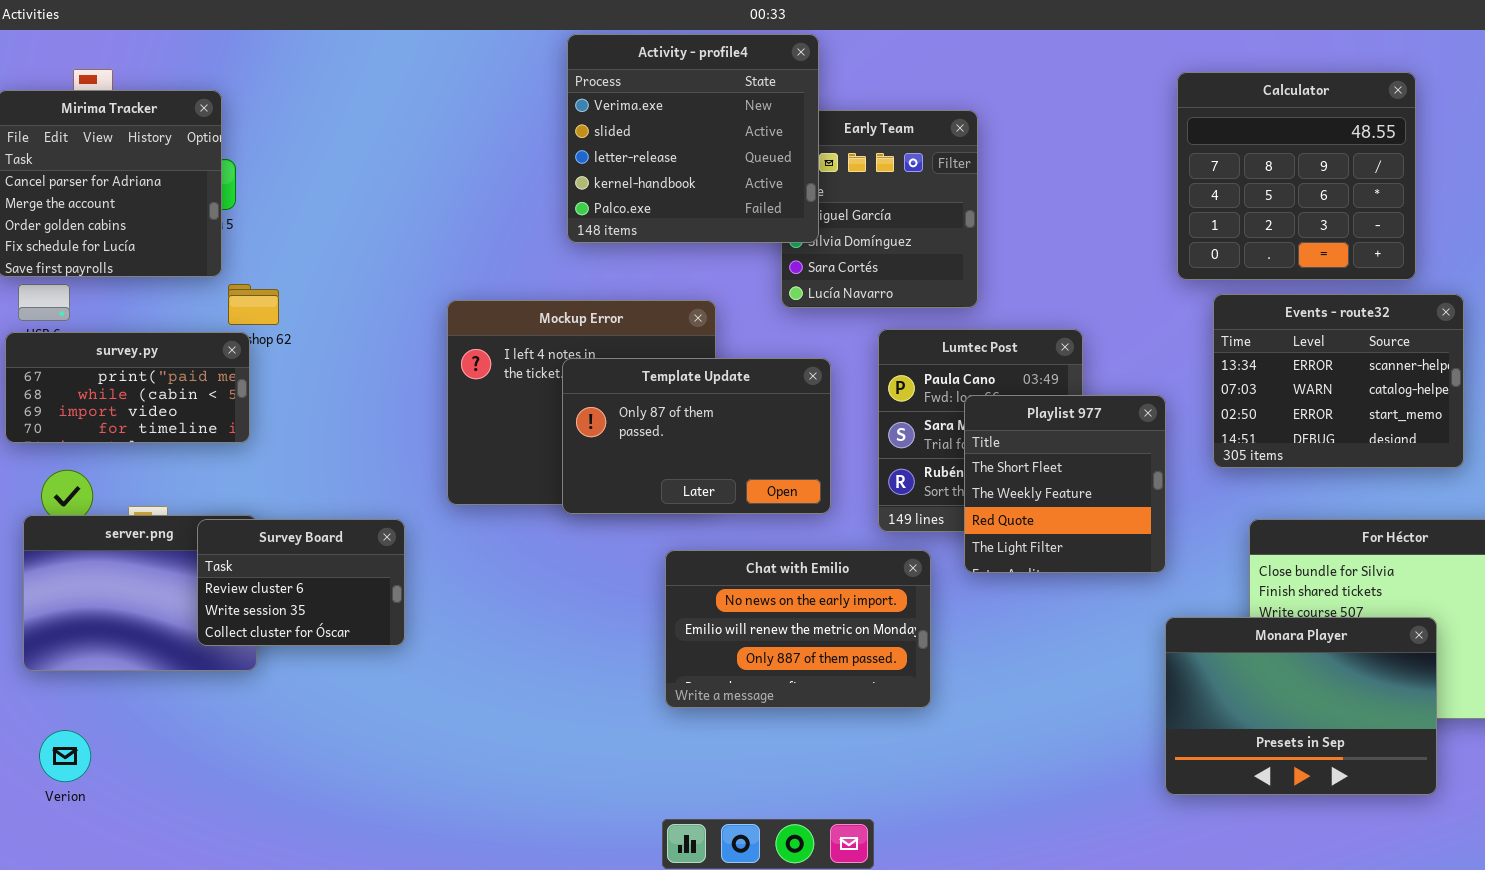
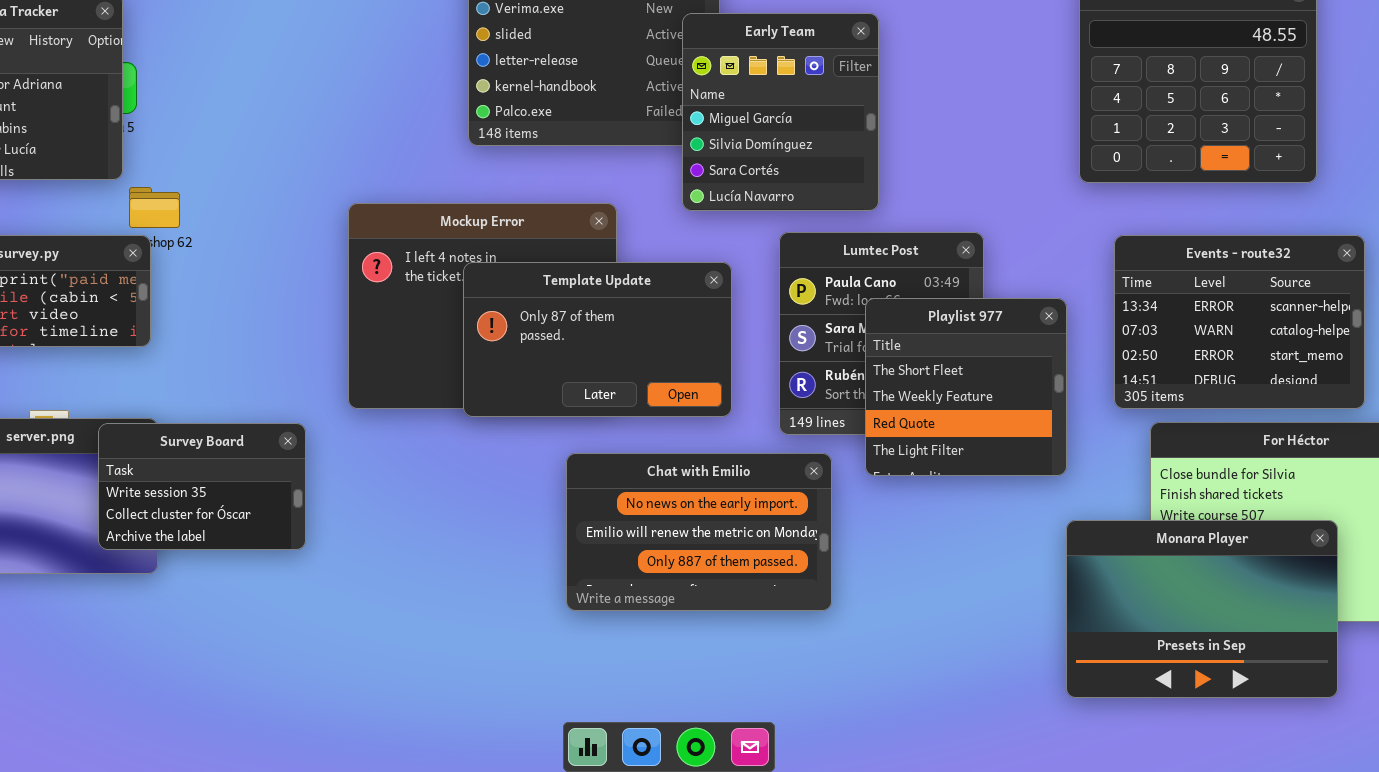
Early Team: [781,110,978,308] -> [682,13,879,211], raised
Events - route32: [1213,294,1464,468] -> [1114,235,1365,409], moved
Survey Board: [197,519,405,646] -> [98,423,306,550], scrolled down 1 row

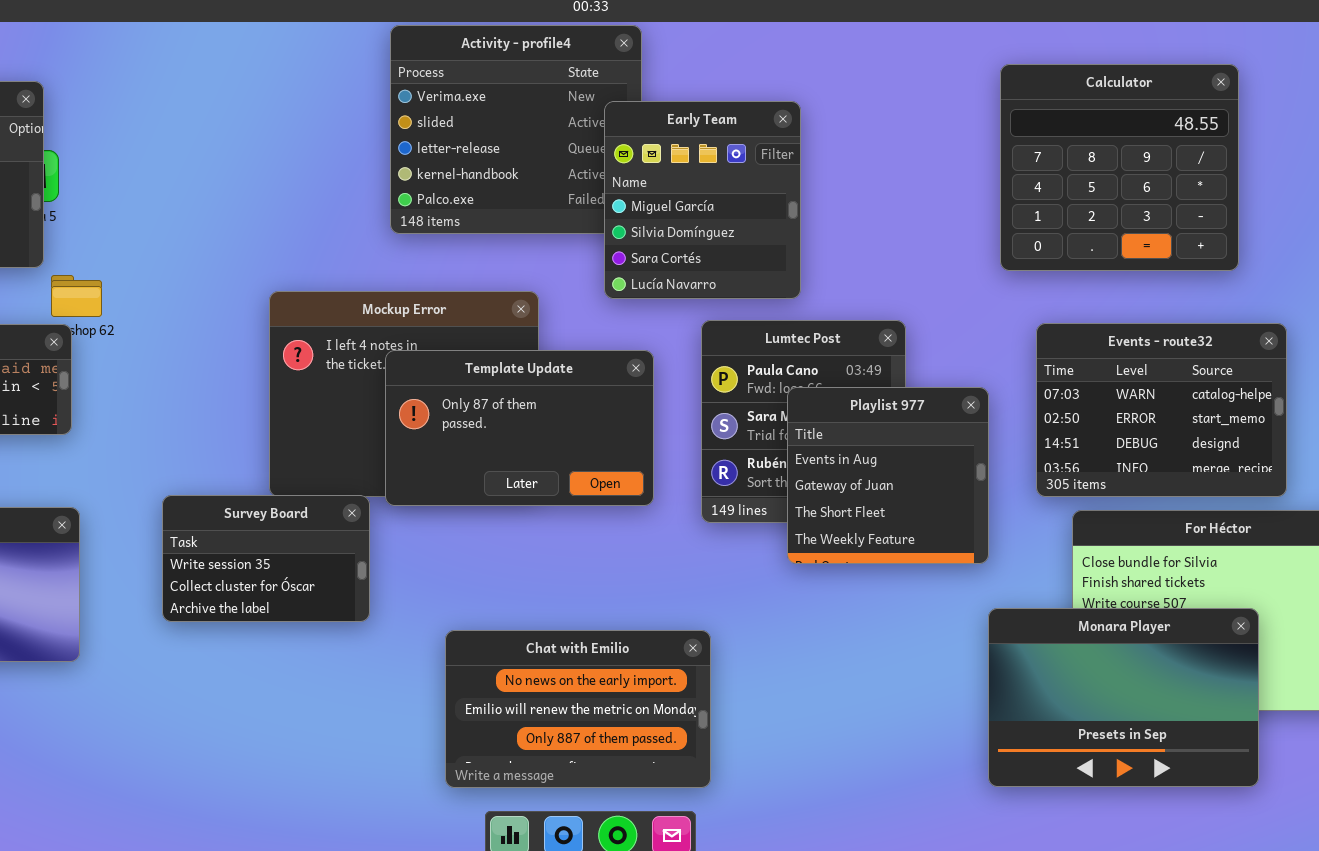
Events - route32: [1114,235,1365,409] -> [1036,323,1287,497], scrolled down 1 row
Playlist 977: [865,298,1067,476] -> [787,387,989,564], scrolled up 2 rows
Survey Board: [98,423,306,550] -> [162,495,370,622], moved
Chat with Emilio: [566,453,832,611] -> [445,630,711,788], moved

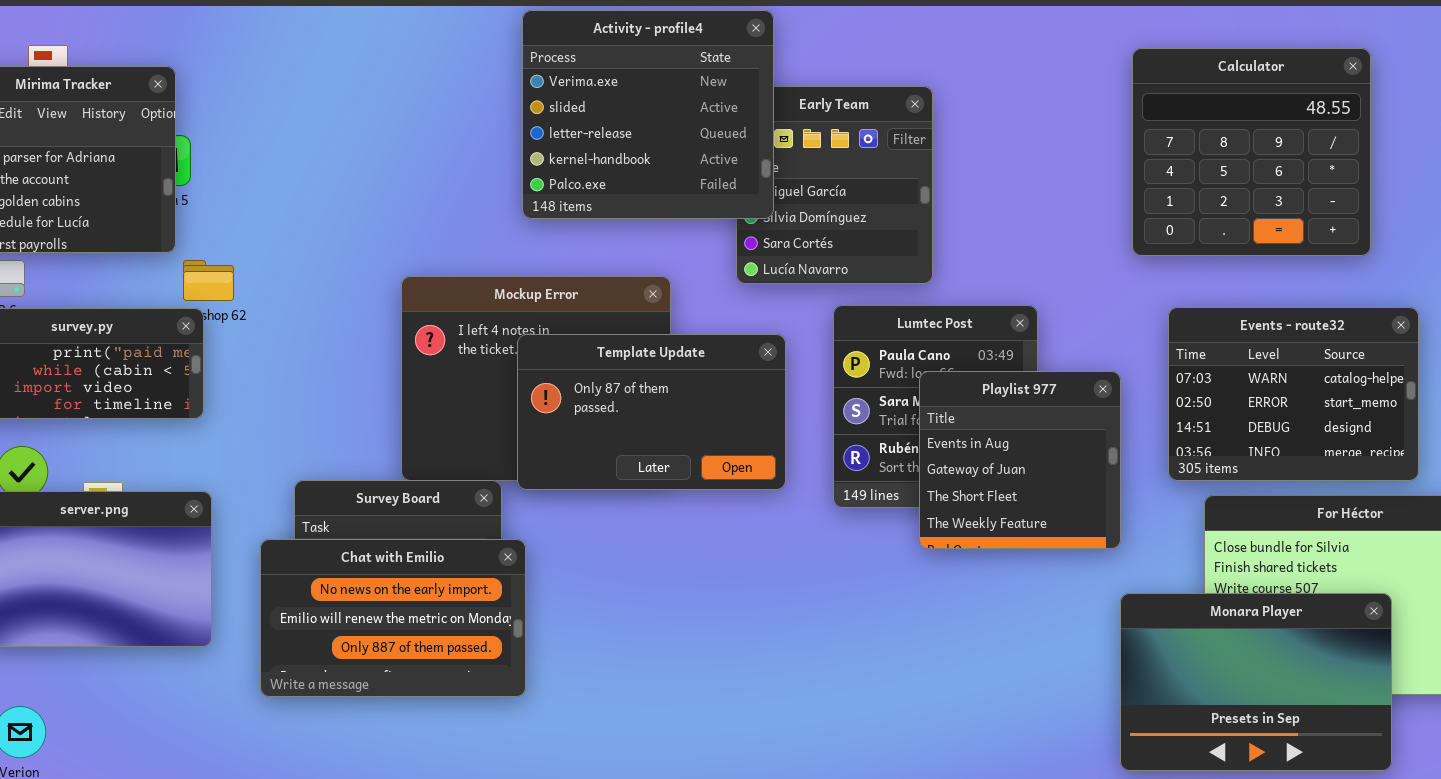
Activity - profile4: [390,25,642,234] -> [522,10,774,219], raised
Chat with Emilio: [445,630,711,788] -> [260,539,526,697], moved

